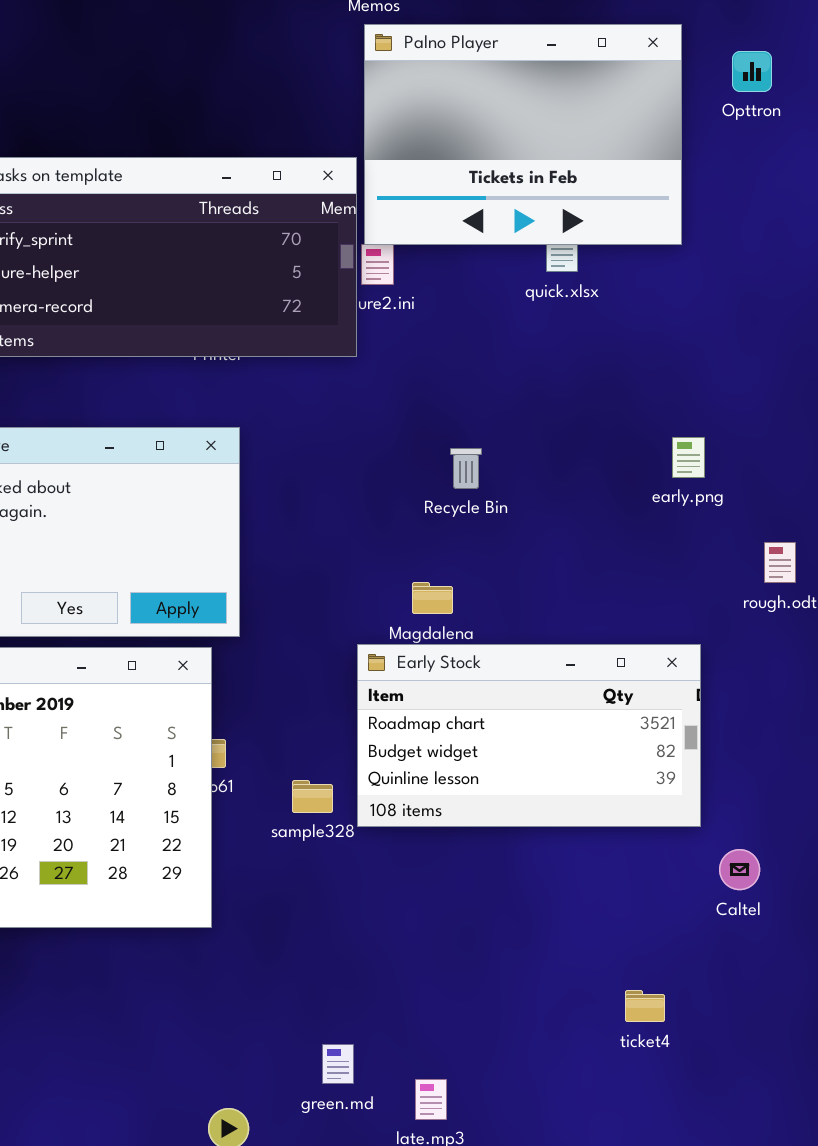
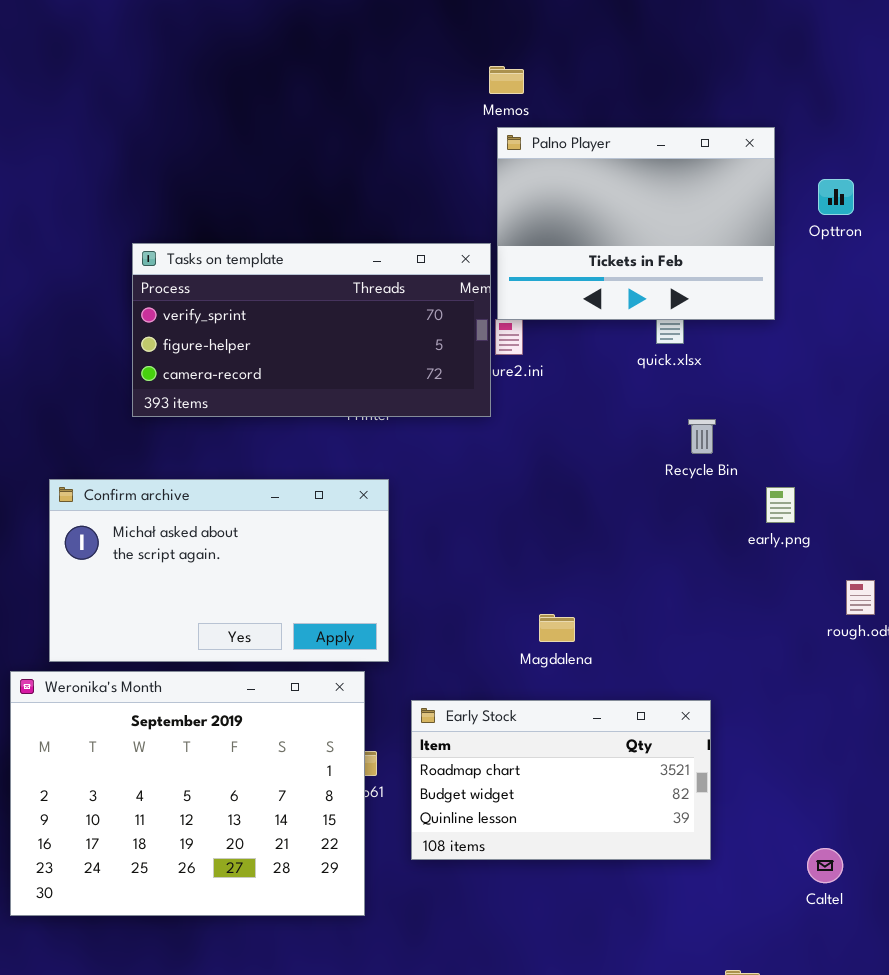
Opttron: [732,51,772,92] -> [818,179,854,215], moved
Recycle Bin: [450,448,482,489] -> [688,419,716,454], moved
Early Stock: [357,644,701,827] -> [411,700,711,860], moved

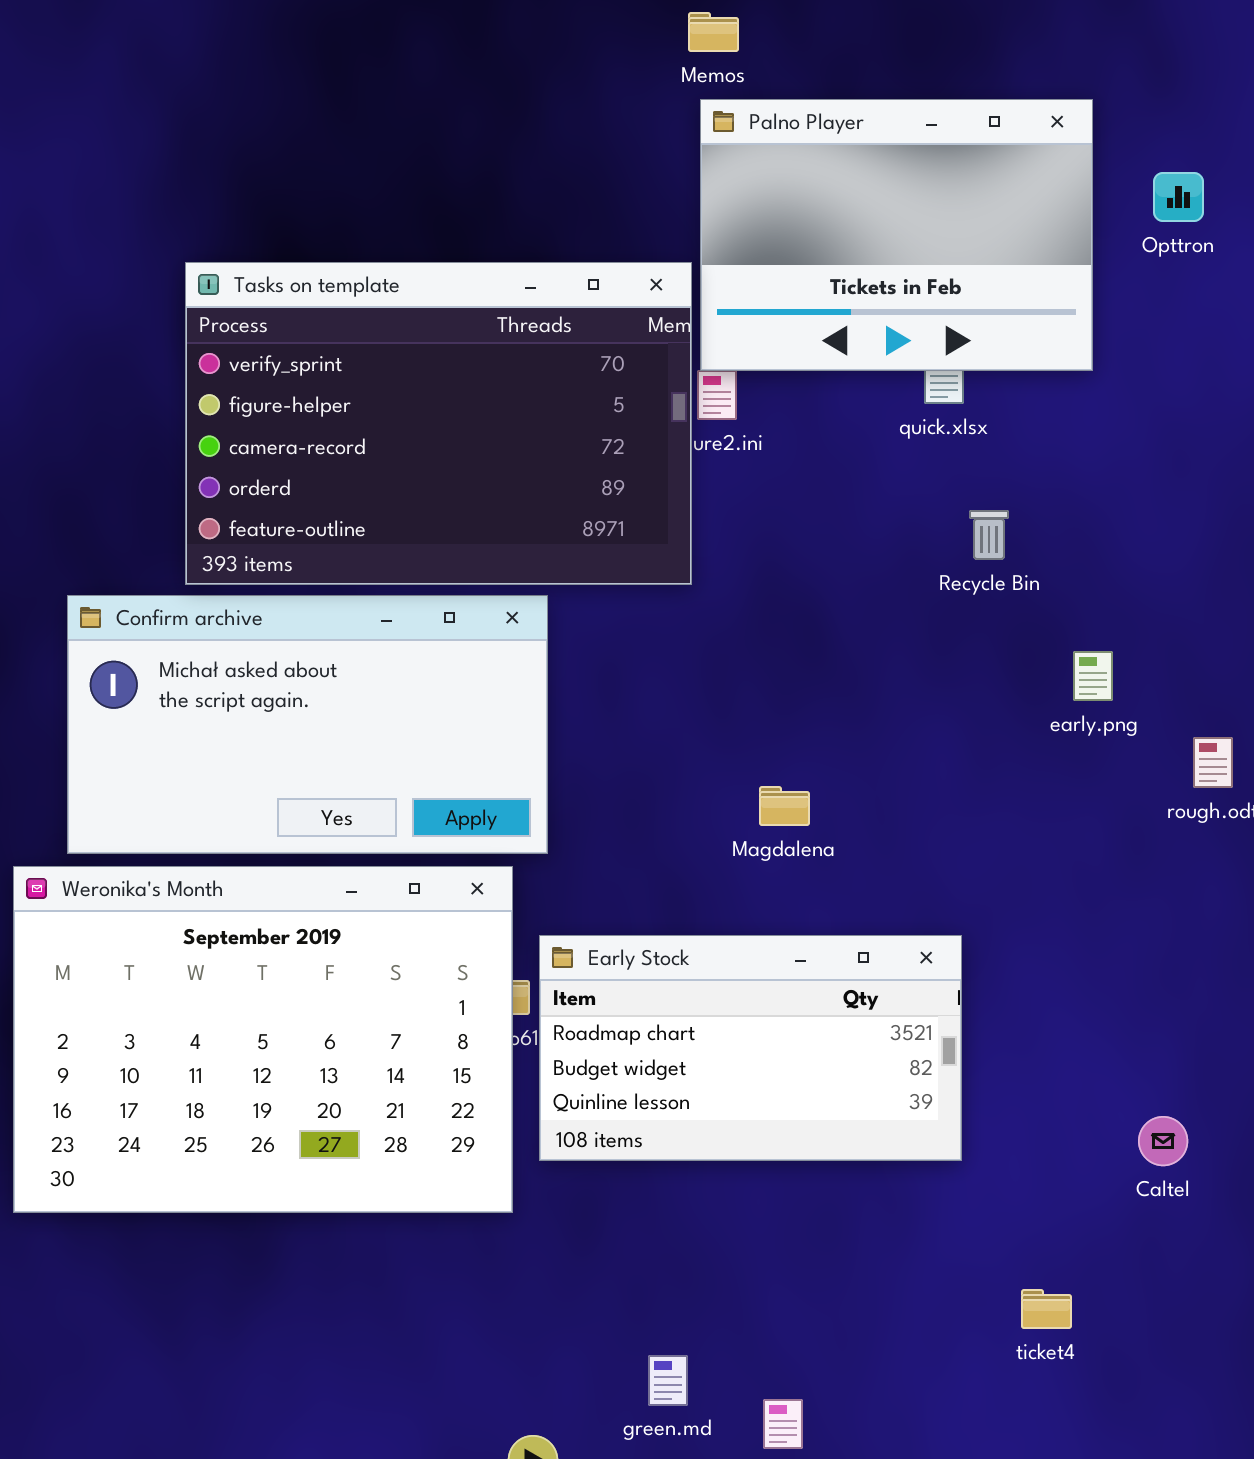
Tasks on template: [132,243,491,417] -> [185,262,692,585], resized
early.png: [766,487,795,523] -> [1073,651,1113,701], moved
Early Stock: [411,700,711,860] -> [539,935,962,1161], moved

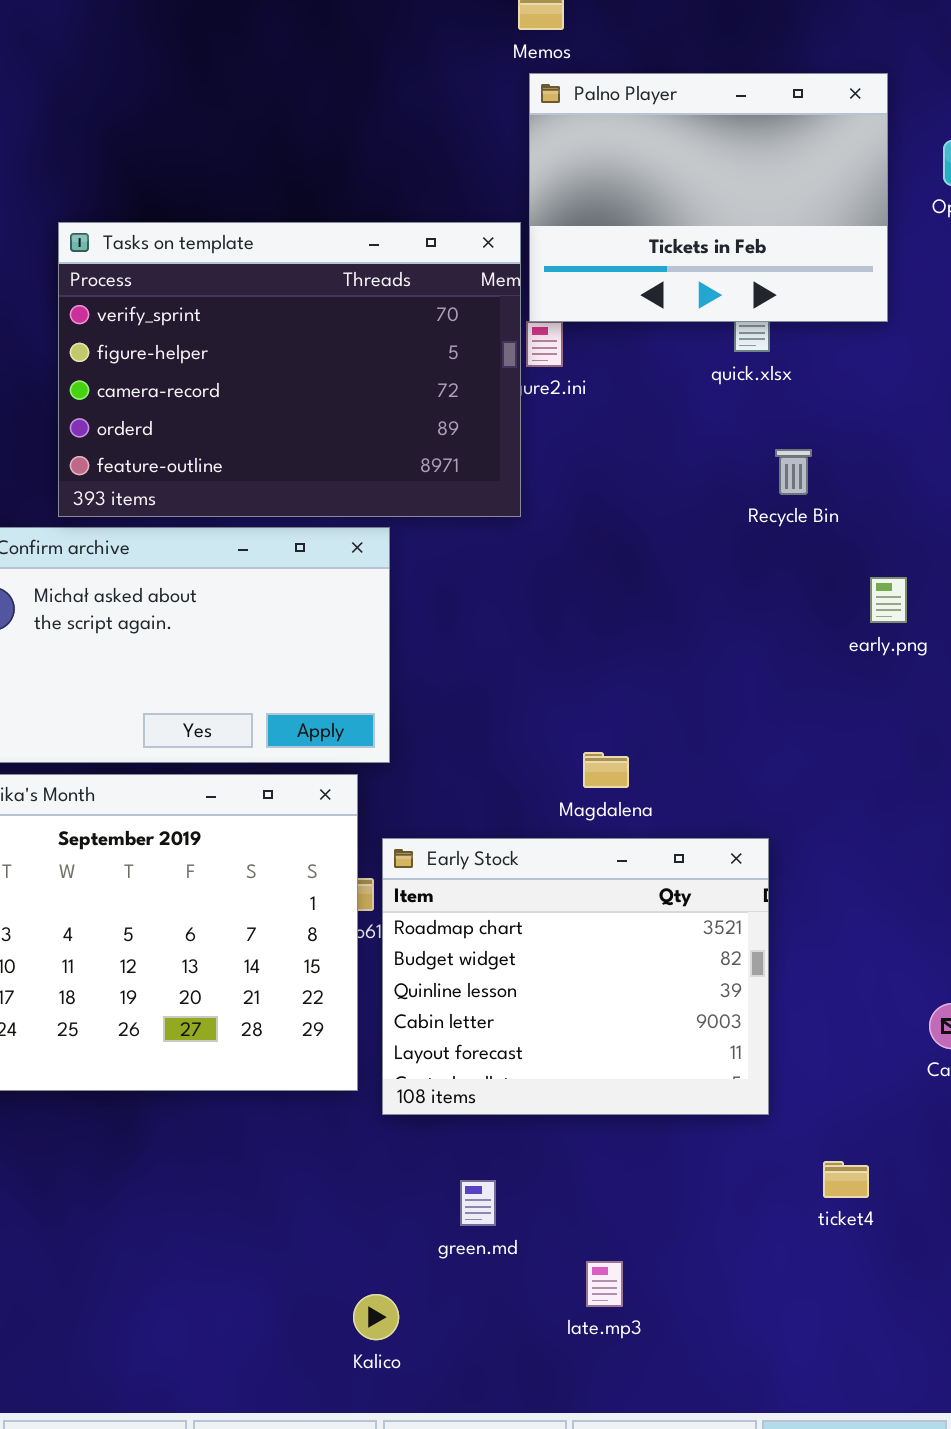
Magdalena: [759,786,810,826] -> [583,752,629,788], moved
Early Stock: [539,935,962,1161] -> [382,838,769,1115], resized
green.md: [648,1355,688,1406] -> [460,1180,496,1226], moved

